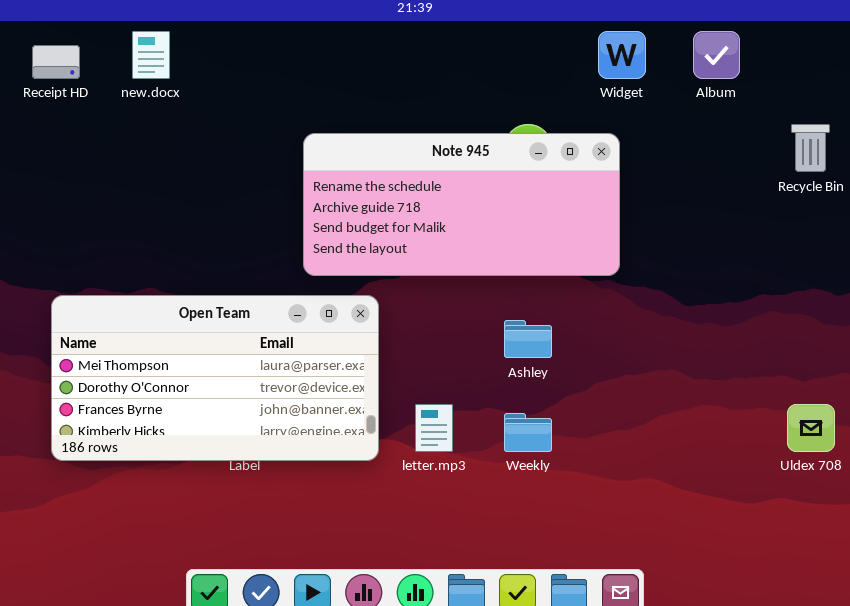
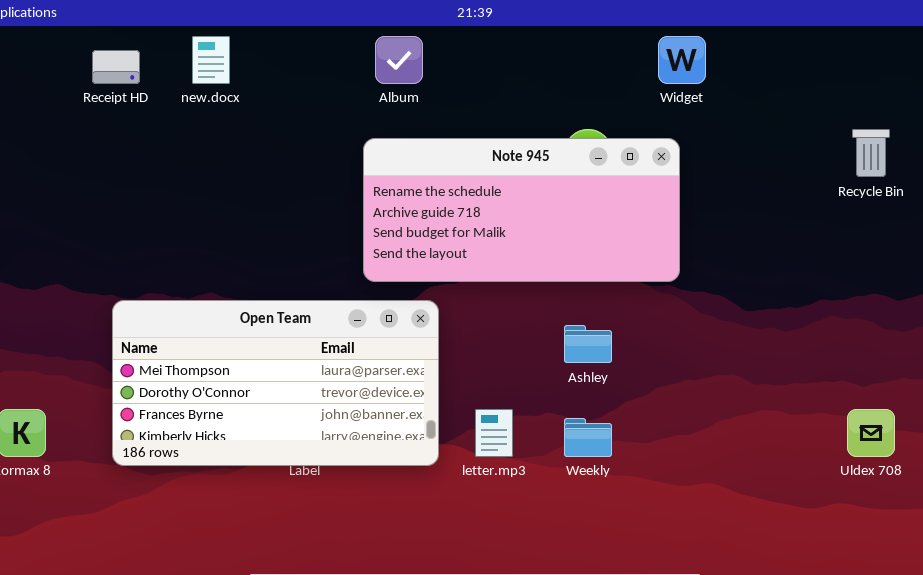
Album: [693,31,740,79] -> [375,36,423,84], moved

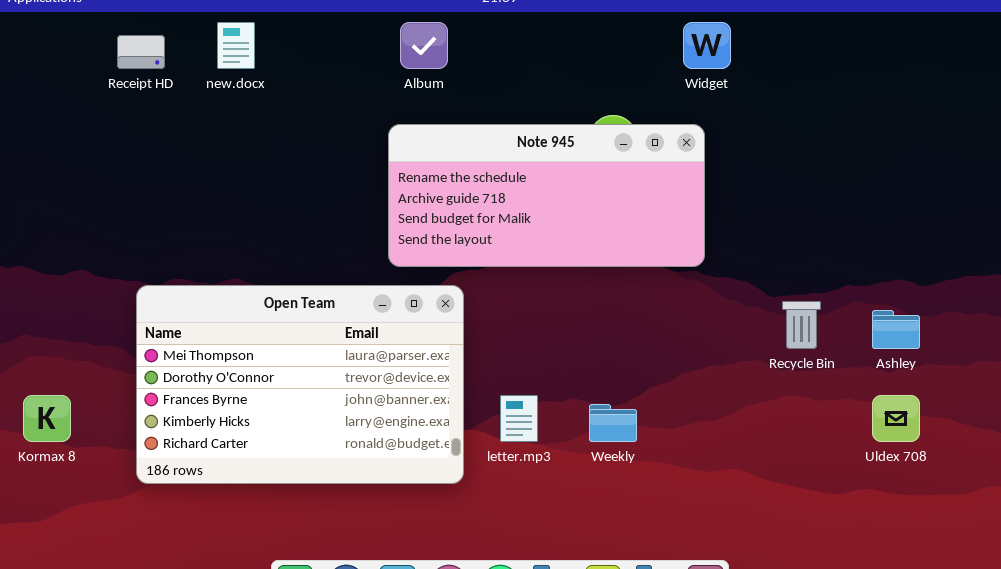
Recycle Bin: [852,129,890,177] -> [782,301,821,349], moved
Open Team: [112,300,439,466] -> [136,285,464,484], resized
Ashley: [564,325,612,363] -> [872,310,920,349], moved

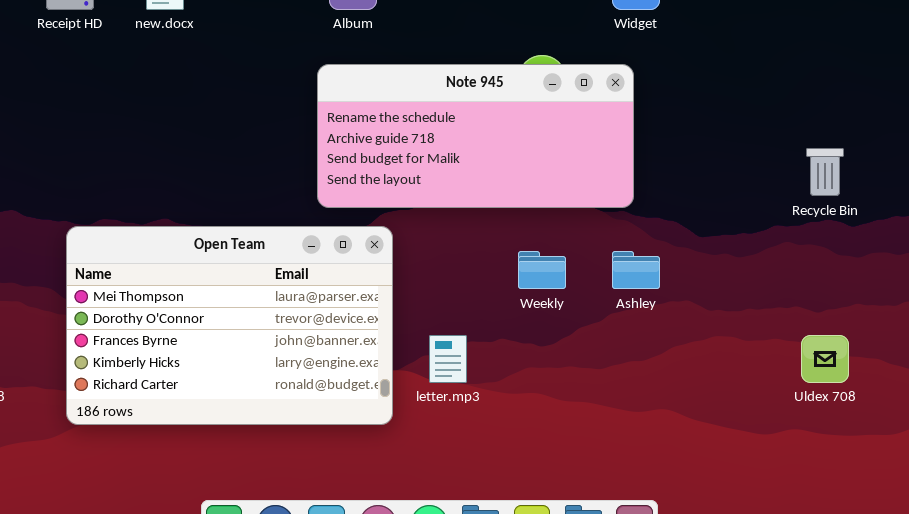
Recycle Bin: [782,301,821,349] -> [806,148,844,196], moved
Ashley: [872,310,920,349] -> [612,251,660,289], moved
Weekly: [589,404,637,442] -> [518,251,566,289], moved

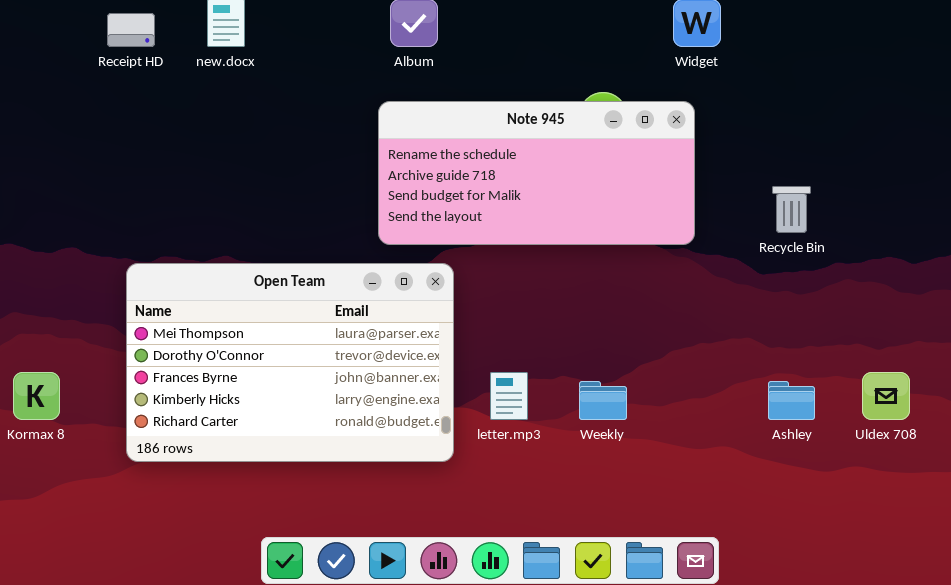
Recycle Bin: [806,148,844,196] -> [772,186,811,233], moved
Weekly: [518,251,566,289] -> [579,381,627,420], moved
Ashley: [612,251,660,289] -> [768,381,815,420], moved

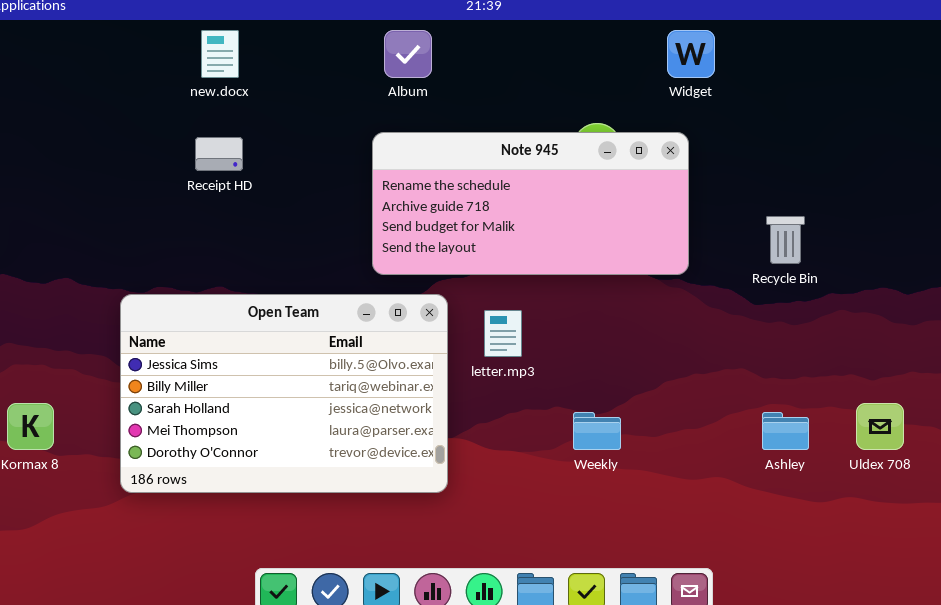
Receipt HD: [107,13,155,47] -> [195,137,243,171], moved
Open Team: [126,263,454,462] -> [120,294,448,493], scrolled up 3 rows
letter.mp3: [490,372,528,420] -> [484,310,522,357], moved

